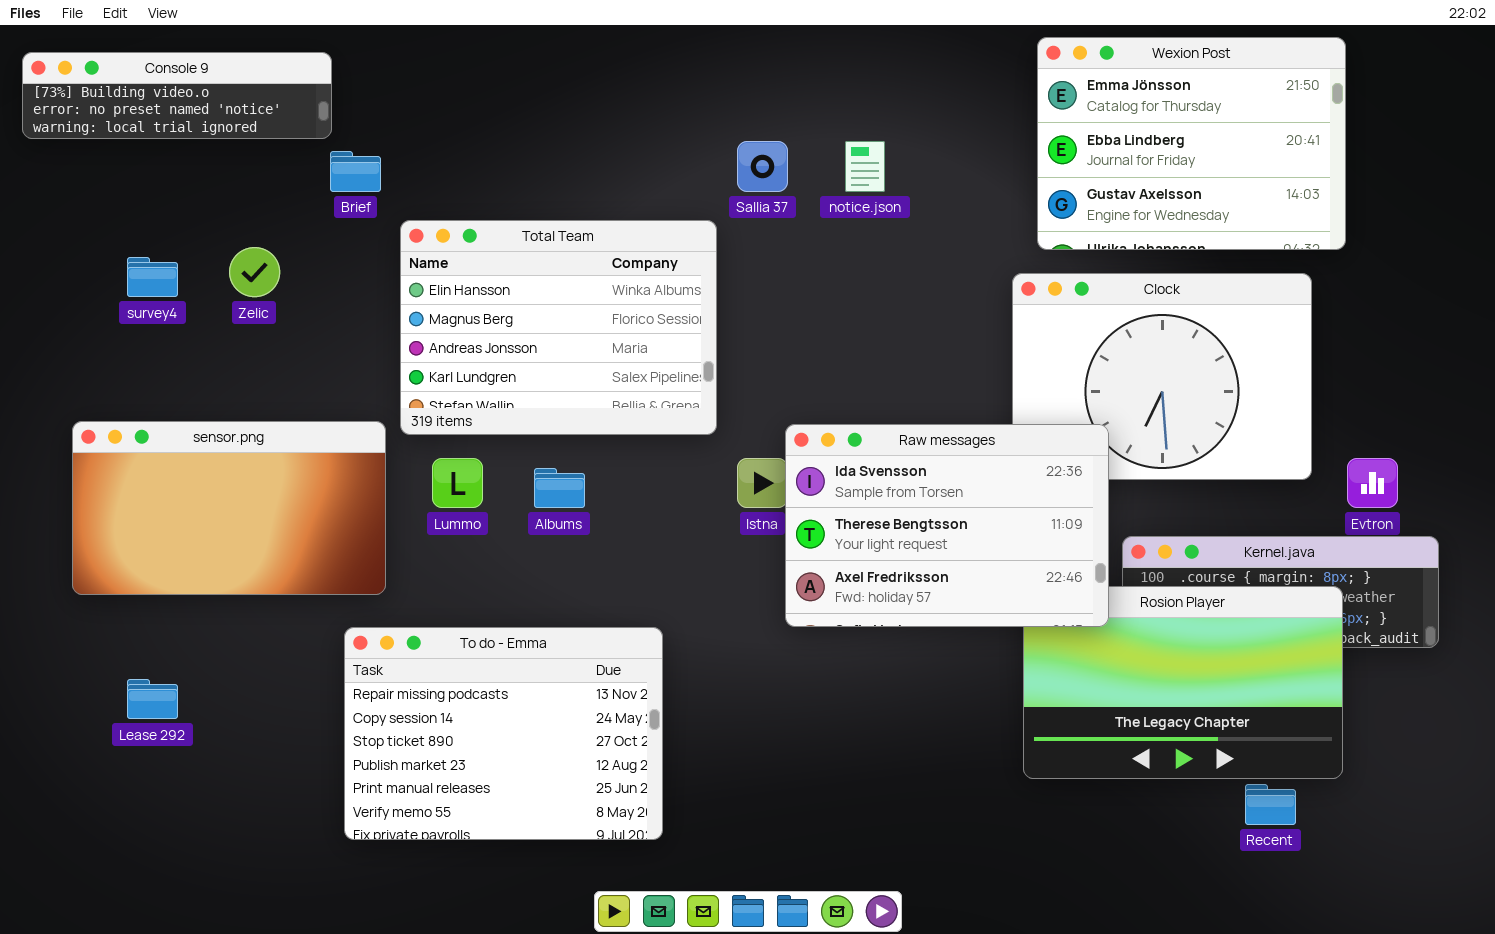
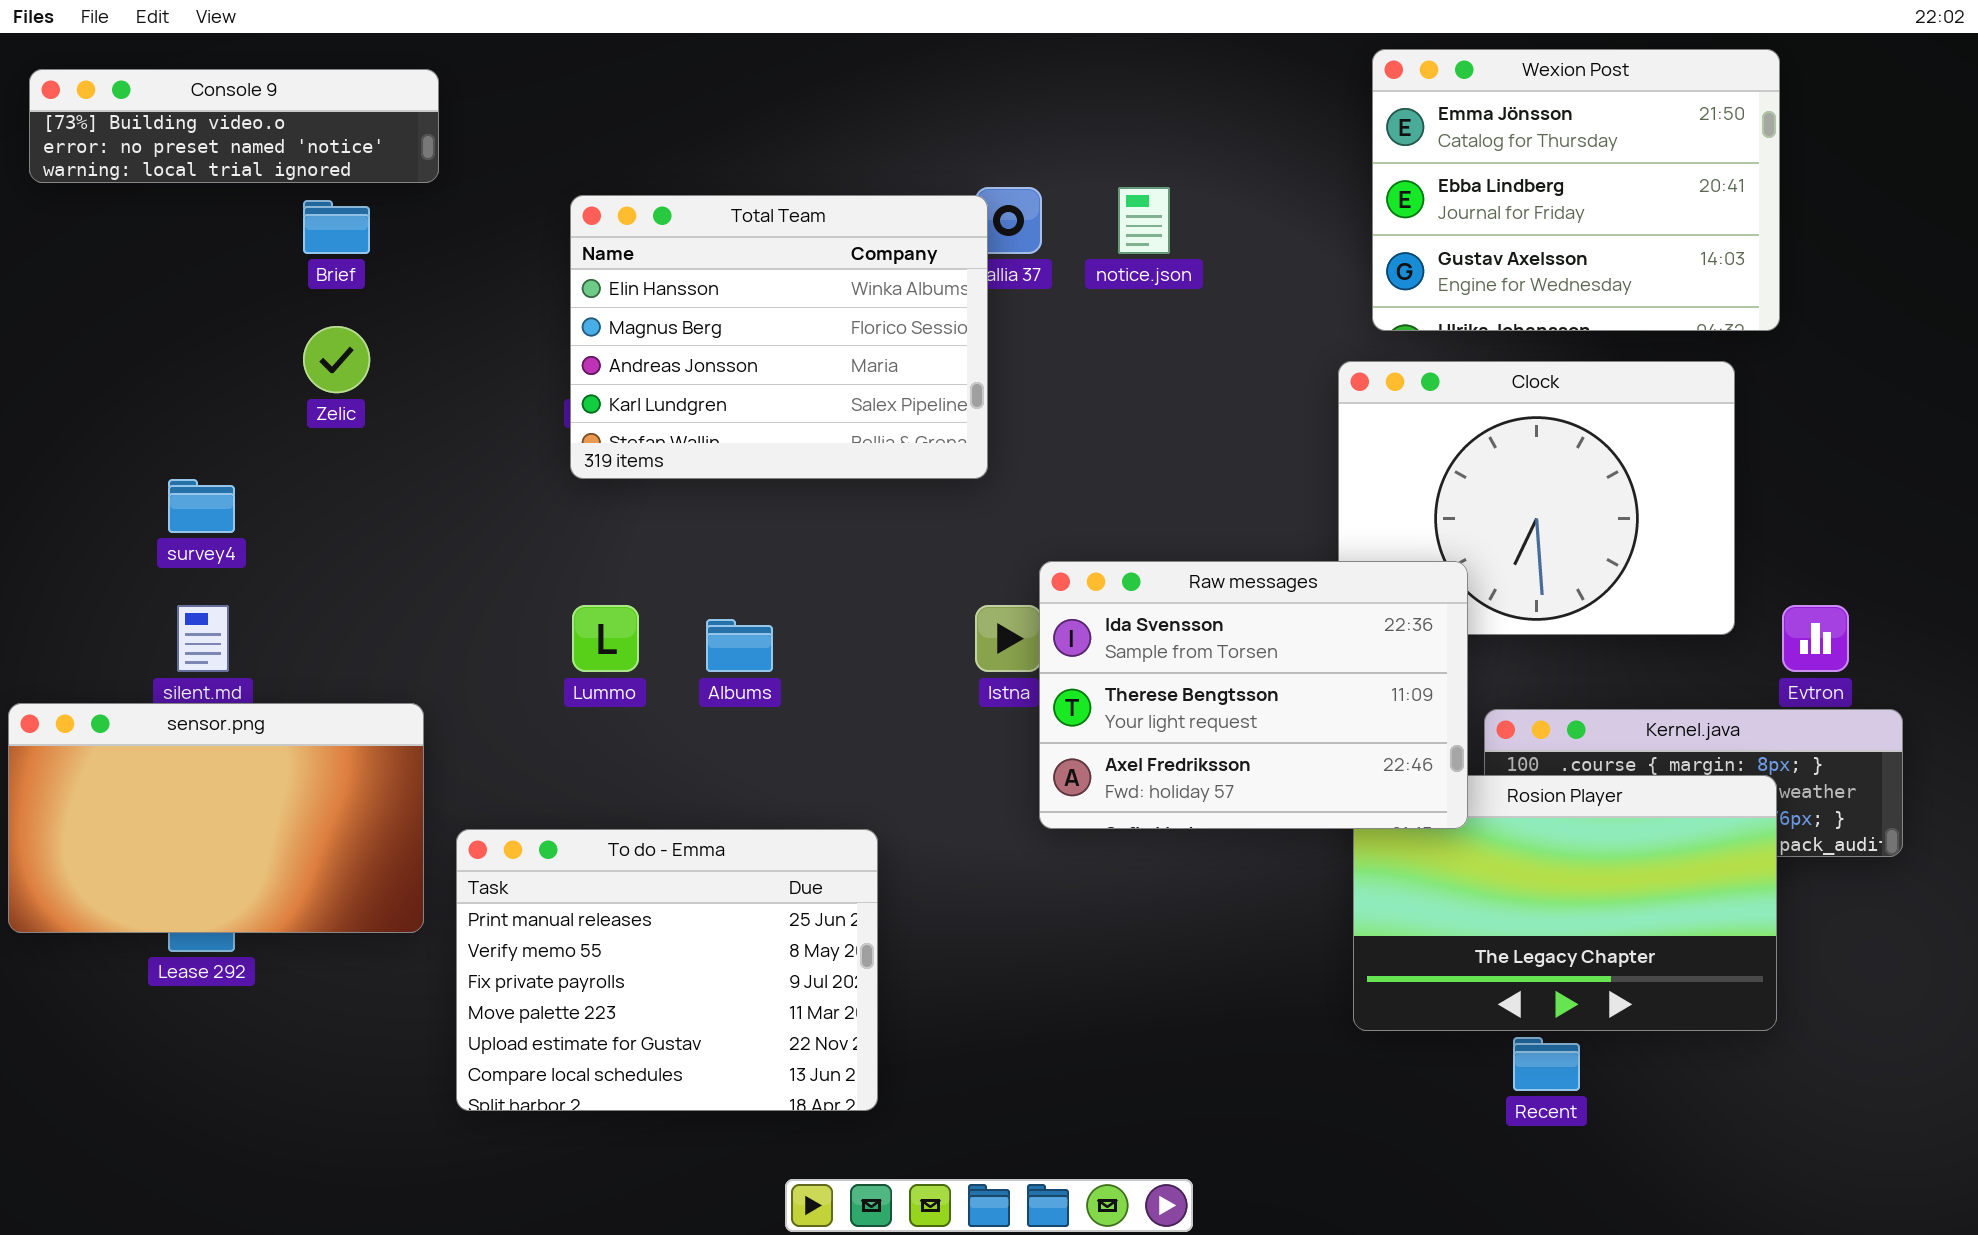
Brief: [330,151,381,192] -> [303,200,370,254], moved
Total Team: [400,220,717,435] -> [570,195,988,479], moved
survey4: [127,257,178,297] -> [168,479,235,533], moved
sensor.png: [72,421,386,595] -> [8,703,424,933], moved
To do - Emma: [344,627,663,840] -> [456,829,878,1111], scrolled down 4 rows
Recent: [1245,784,1296,825] -> [1513,1037,1580,1091], moved

